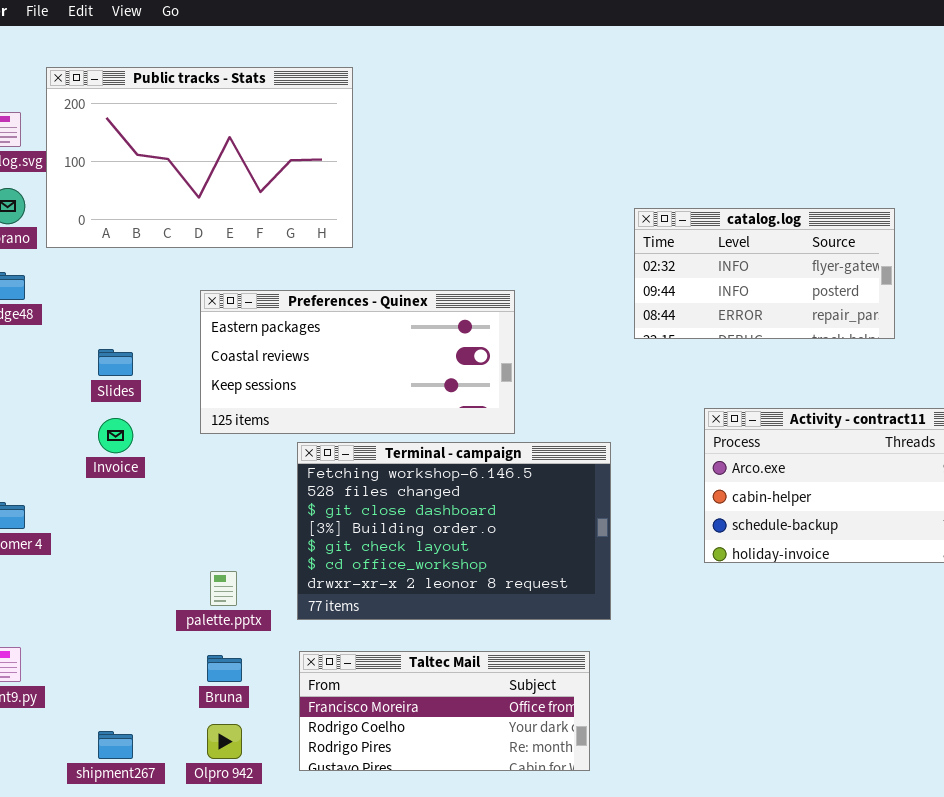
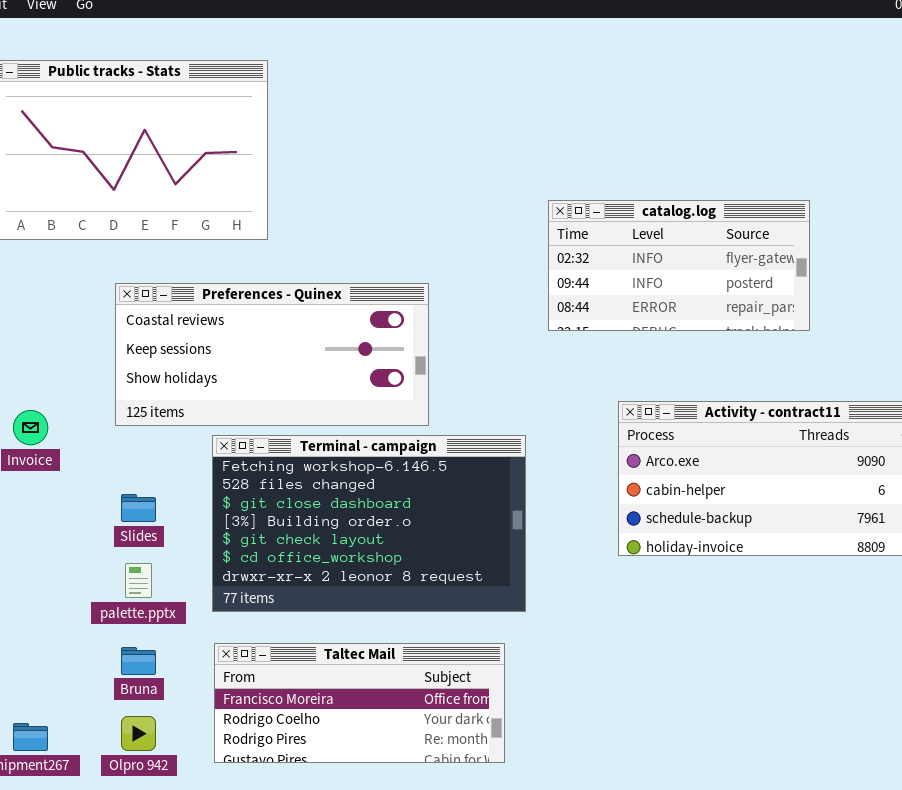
Preferences - Quinex: [200,290,515,434] -> [115,283,429,426], scrolled down 1 row
Slides: [98,349,133,376] -> [121,494,156,522], moved

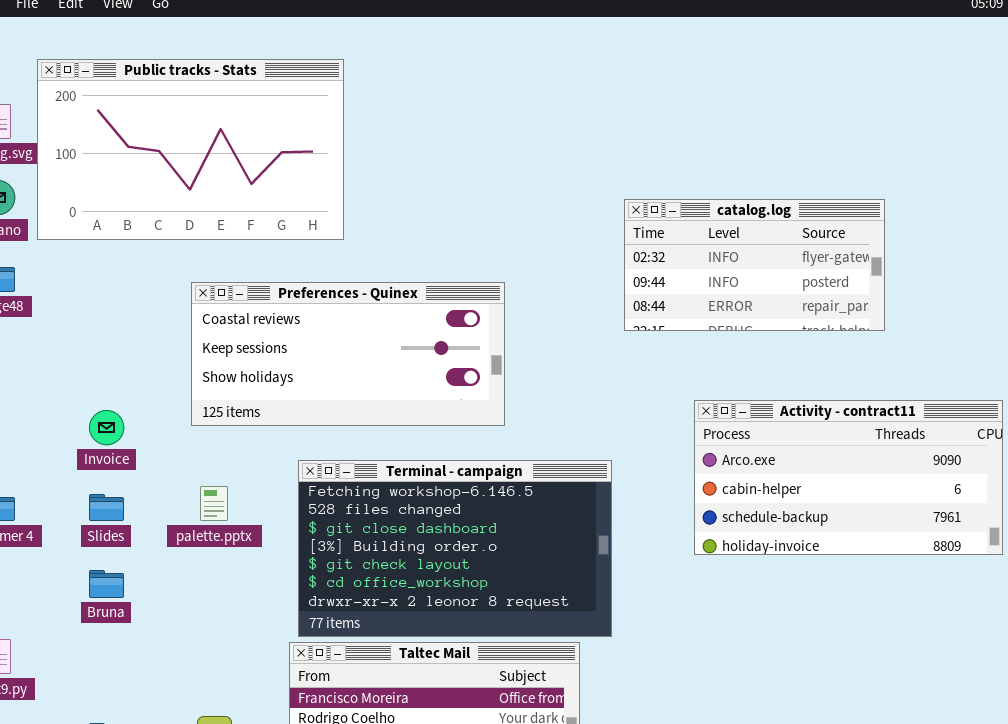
Terminal - campaign: [212,435,526,612] -> [298,460,612,637], moved
Slides: [121,494,156,522] -> [89,494,124,521], moved
palette.pptx: [125,563,152,598] -> [200,486,228,521], moved
Bruna: [121,647,156,675] -> [89,570,124,598], moved

